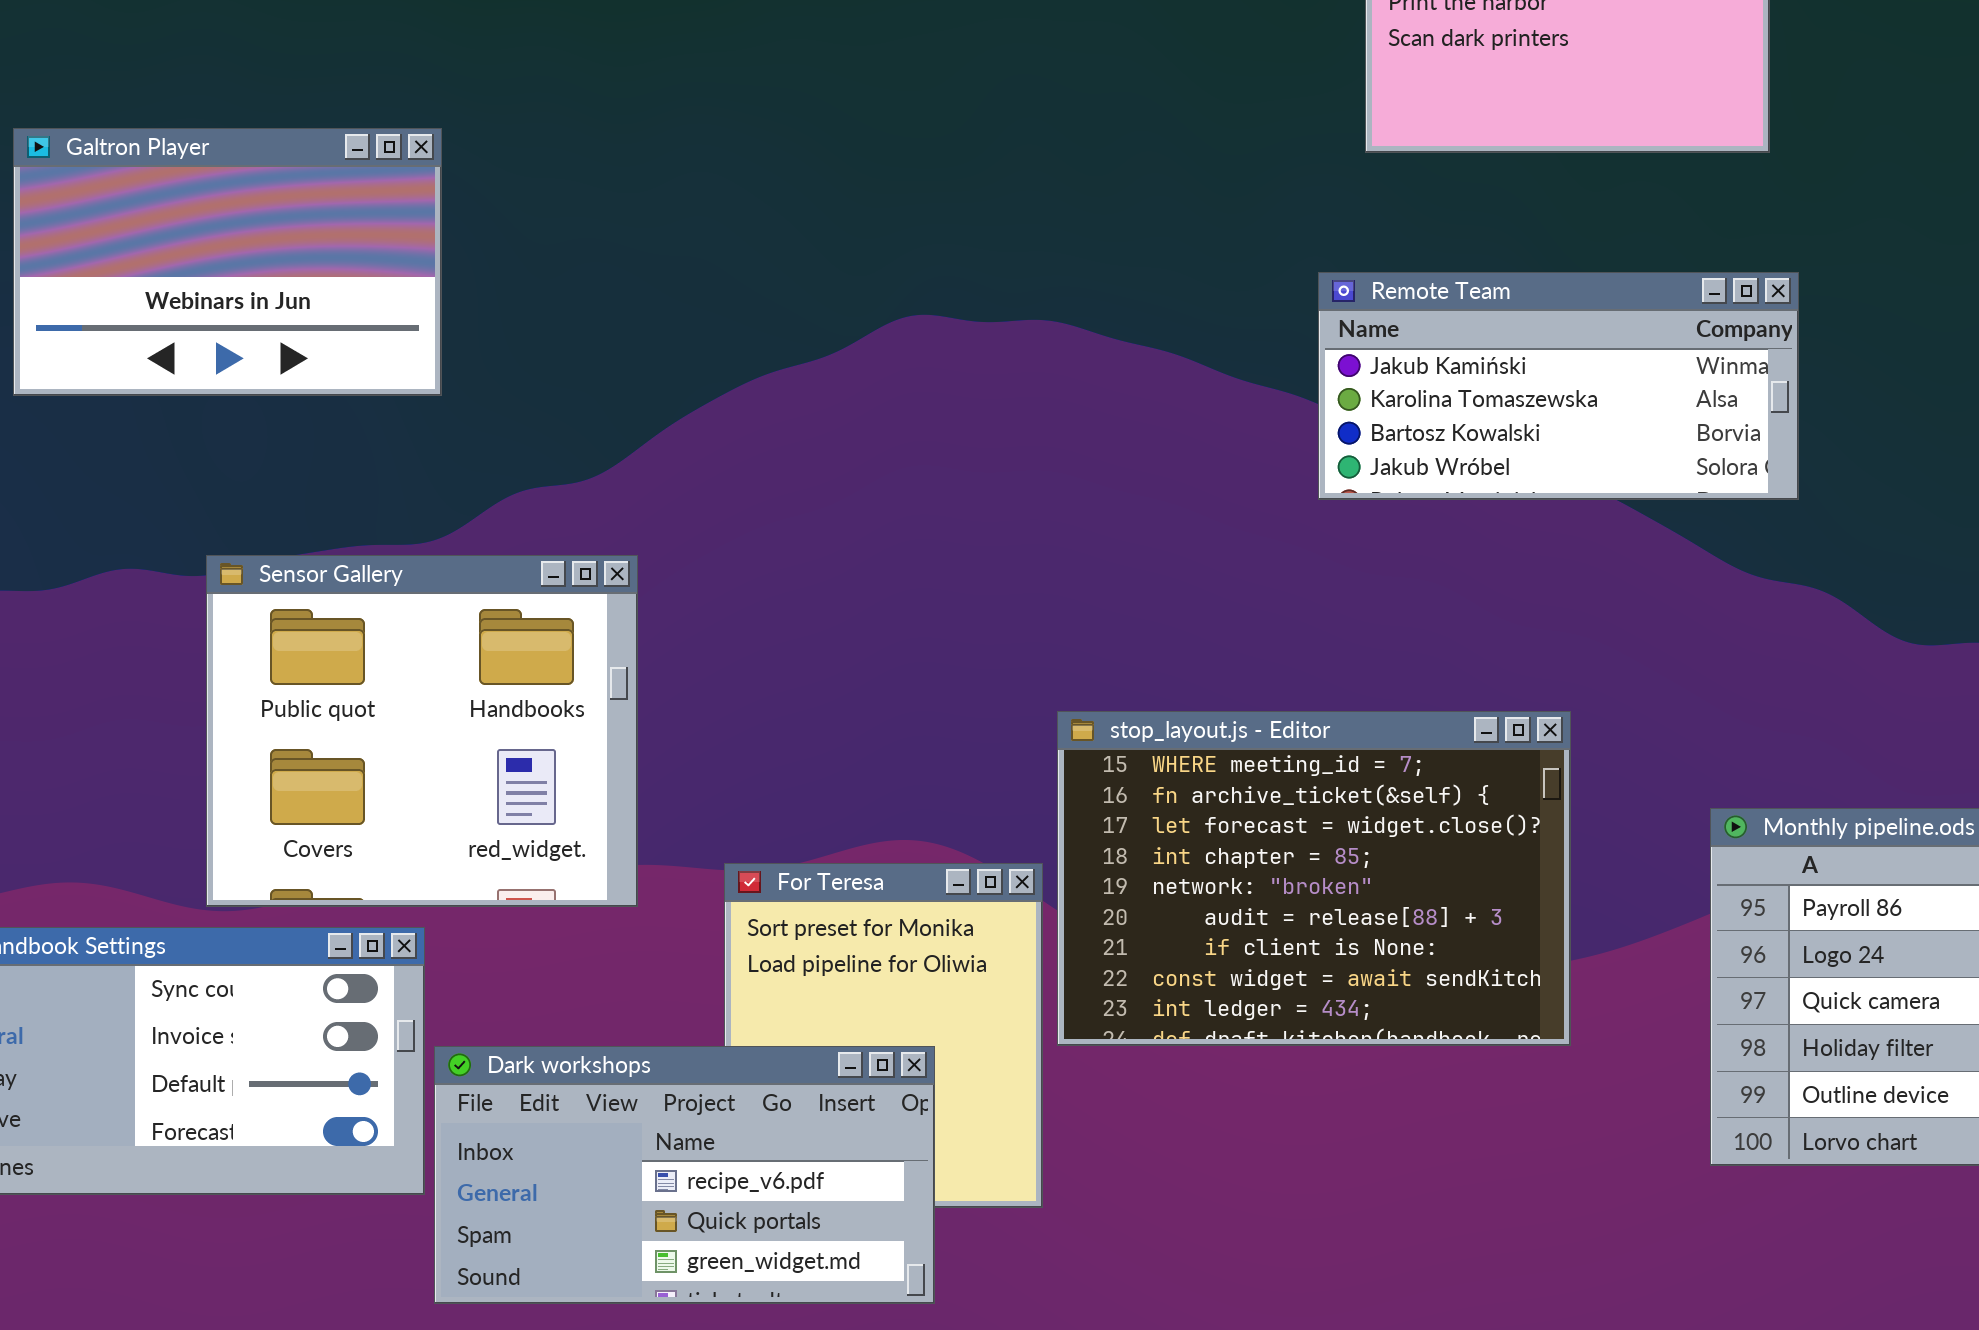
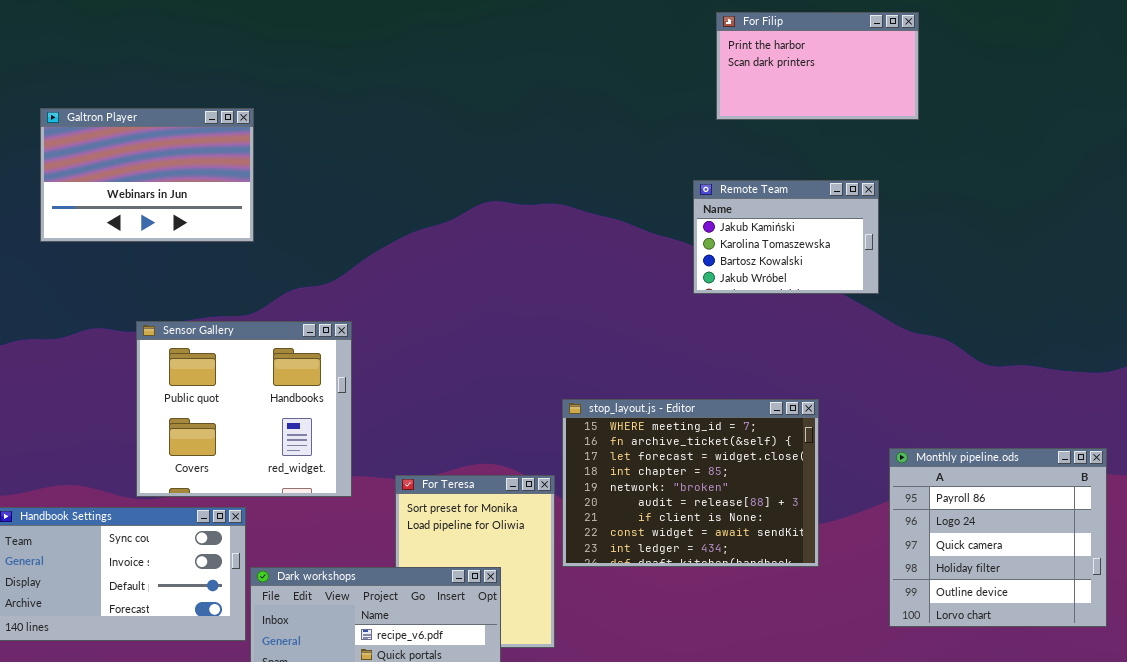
Remote Team: [1318,272,1799,500] -> [693,180,879,294], resized

